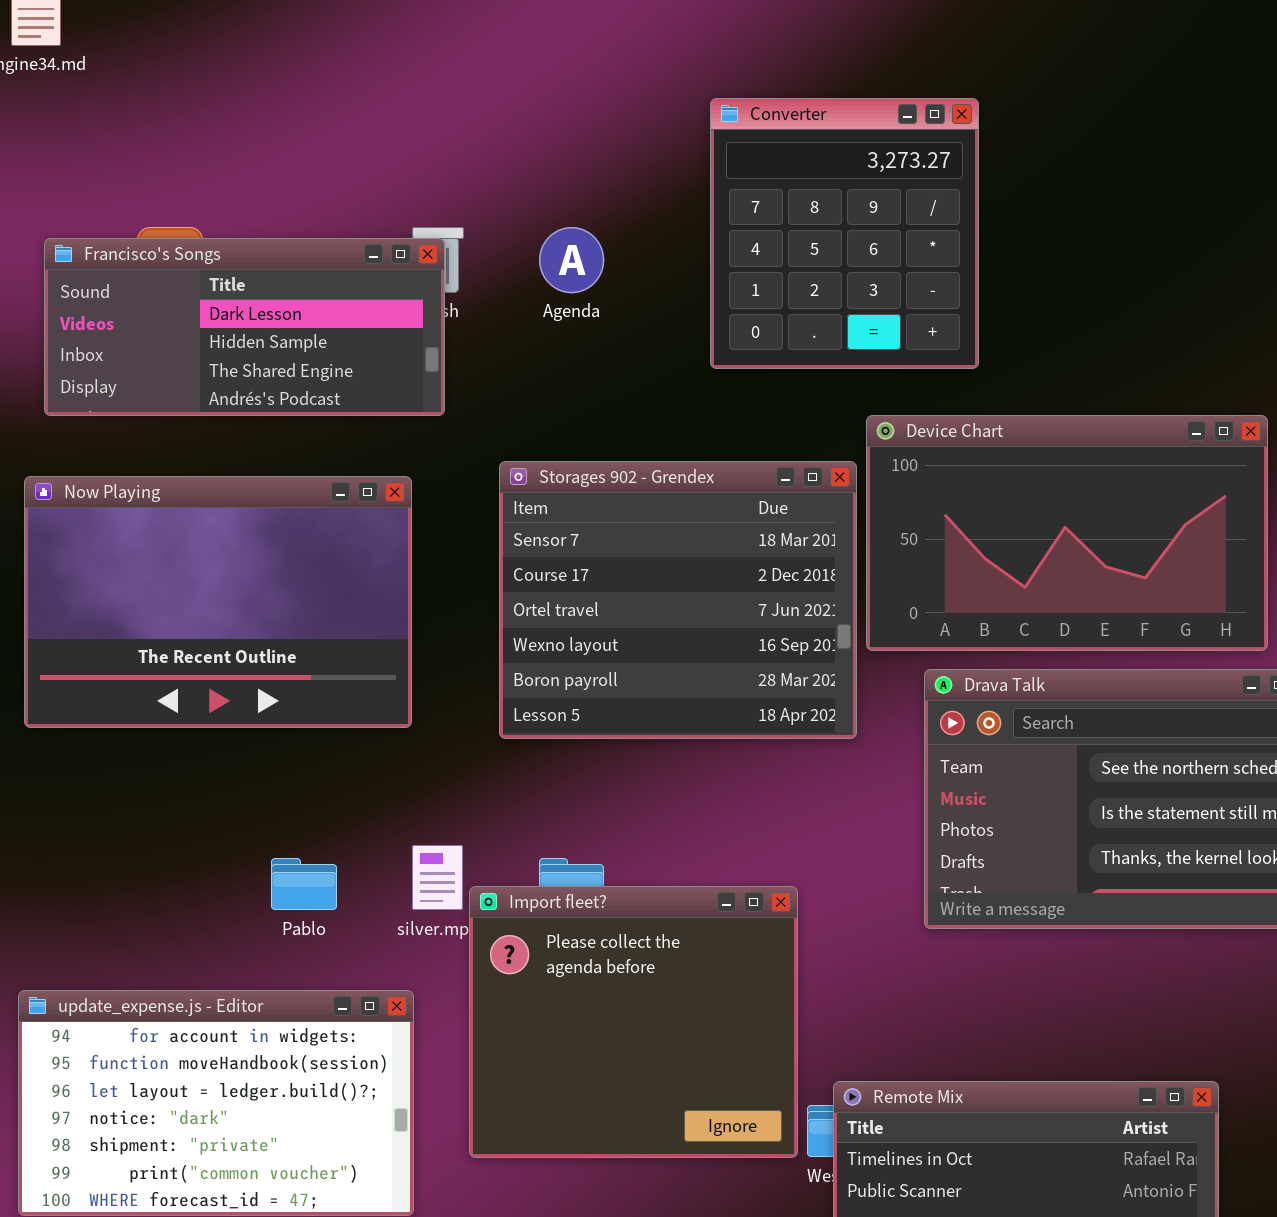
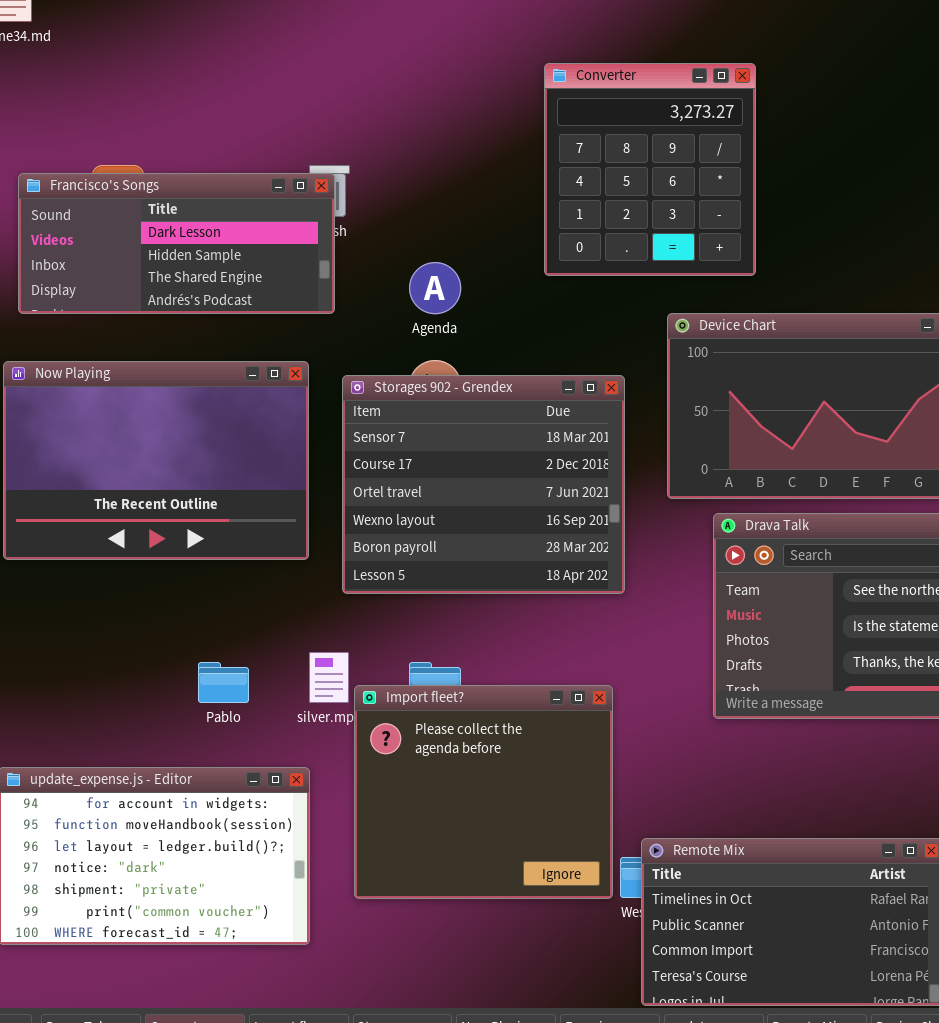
Agenda: [539,227,604,293] -> [409,262,461,314], moved
Storages 902 - Grendex: [499,461,857,739] -> [342,375,625,594], moved

